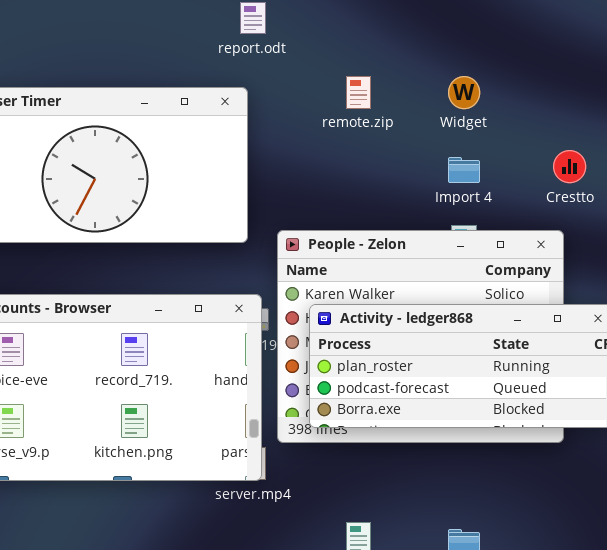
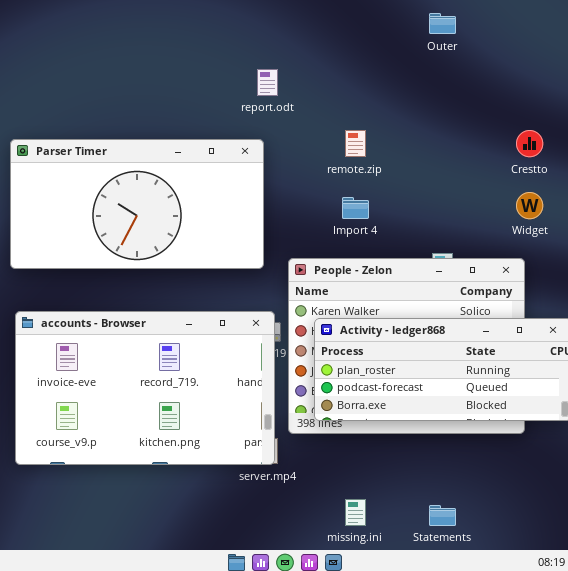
Widget: [448,76,480,109] -> [516,192,543,219], moved
Crestto: [553,150,586,183] -> [516,130,543,157], moved
Import 4: [448,157,480,183] -> [342,197,369,219], moved

